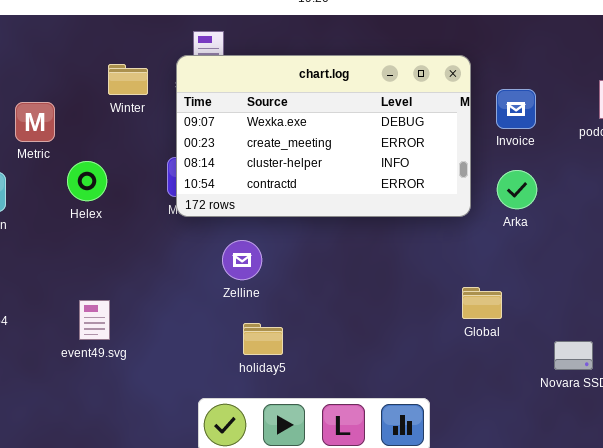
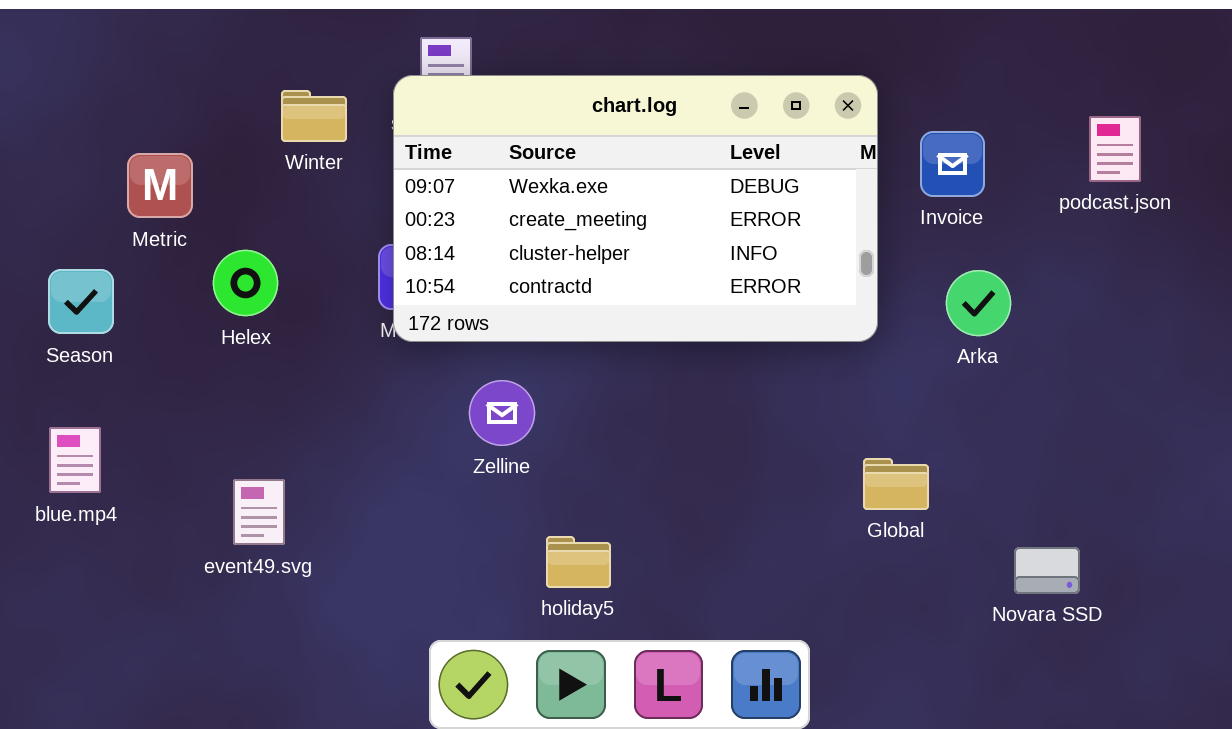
Arka: [497,170,537,209] -> [946,270,1011,336], moved
holiday5: [243,323,283,355] -> [546,536,611,588], moved

